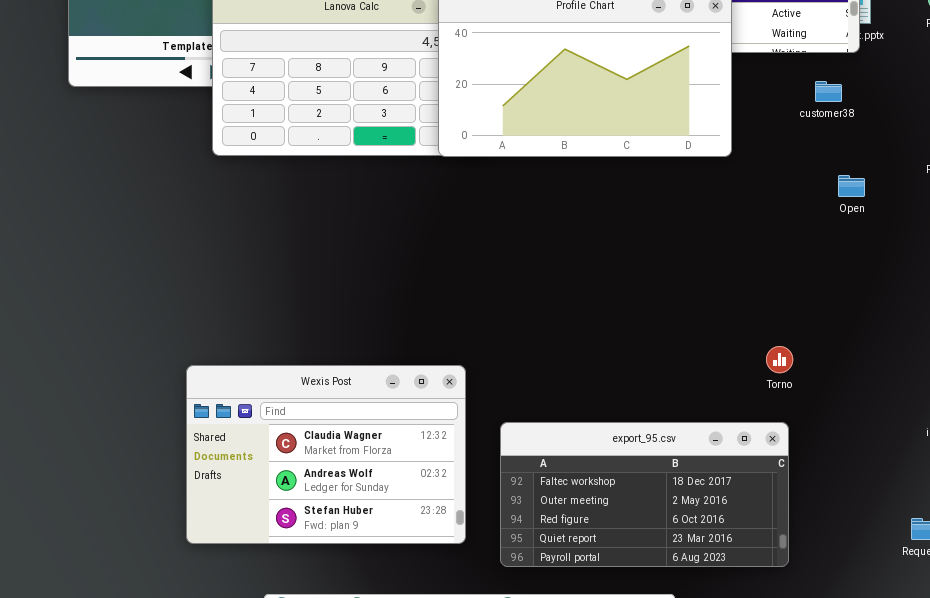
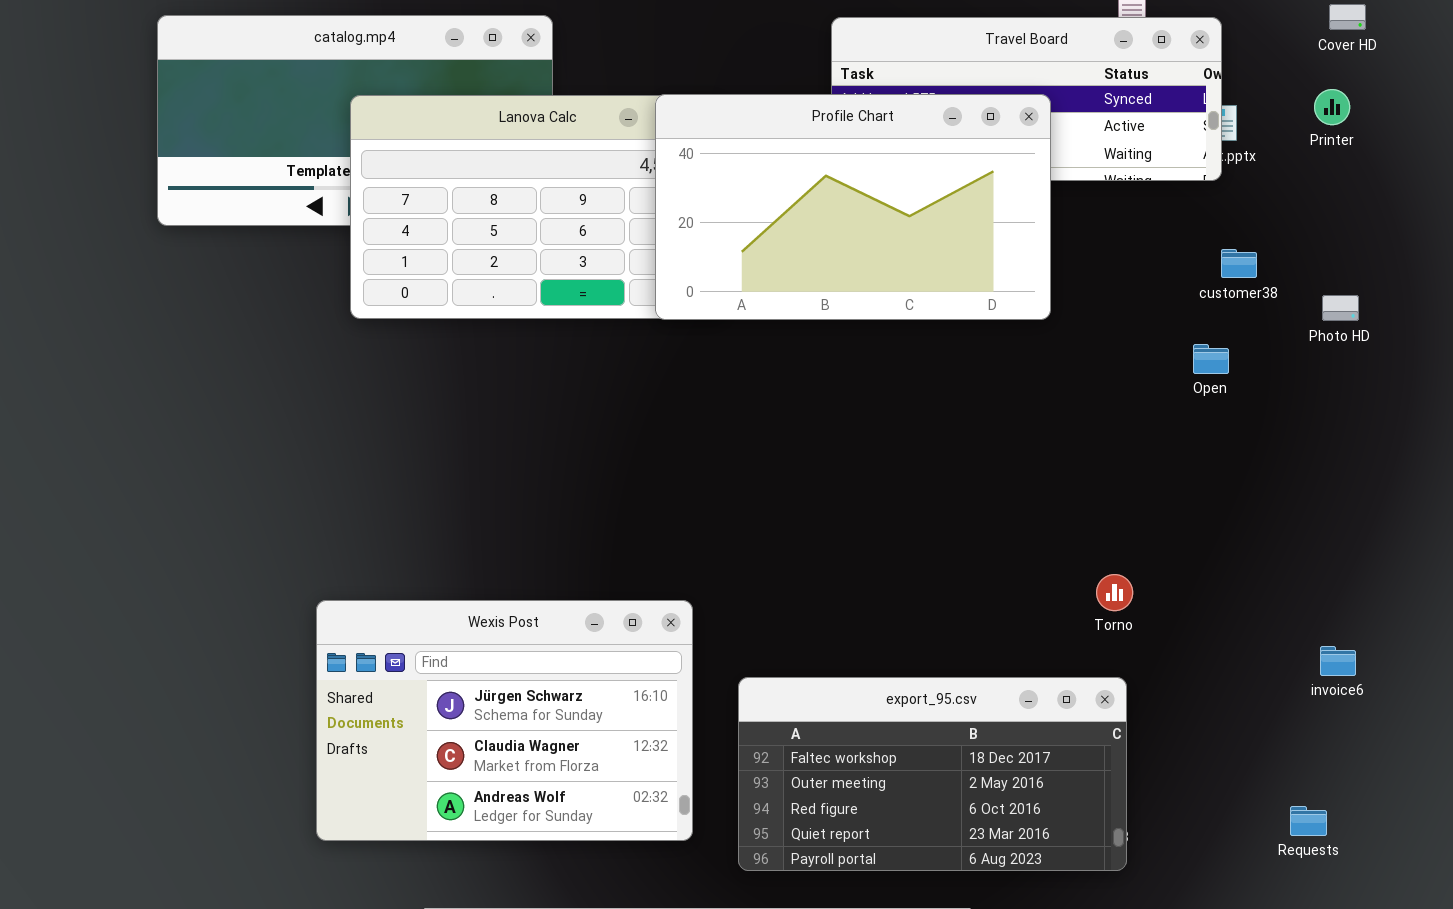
customer38: [815,81,842,102] -> [1221,249,1257,278], moved
Wexis Post: [186,365,466,544] -> [316,600,693,841], scrolled up 1 row

